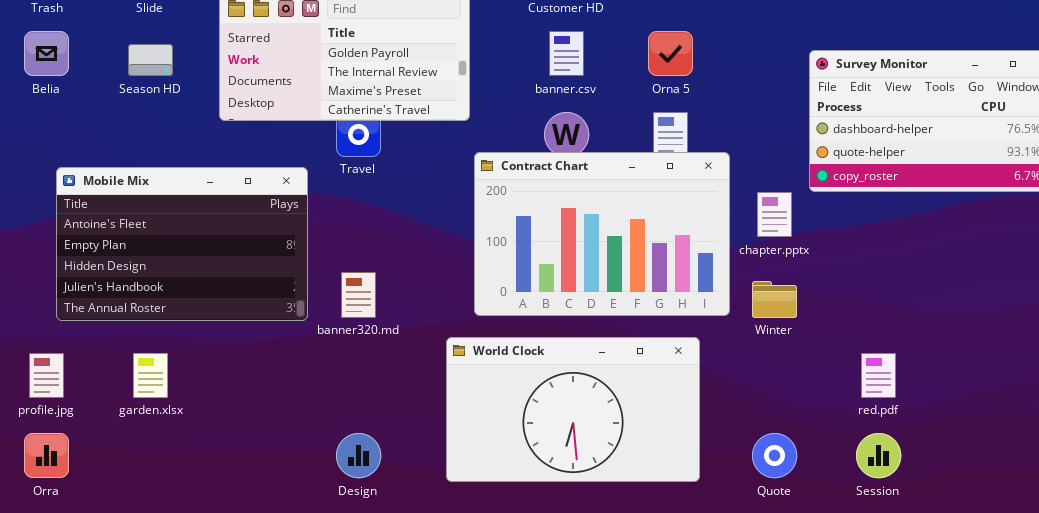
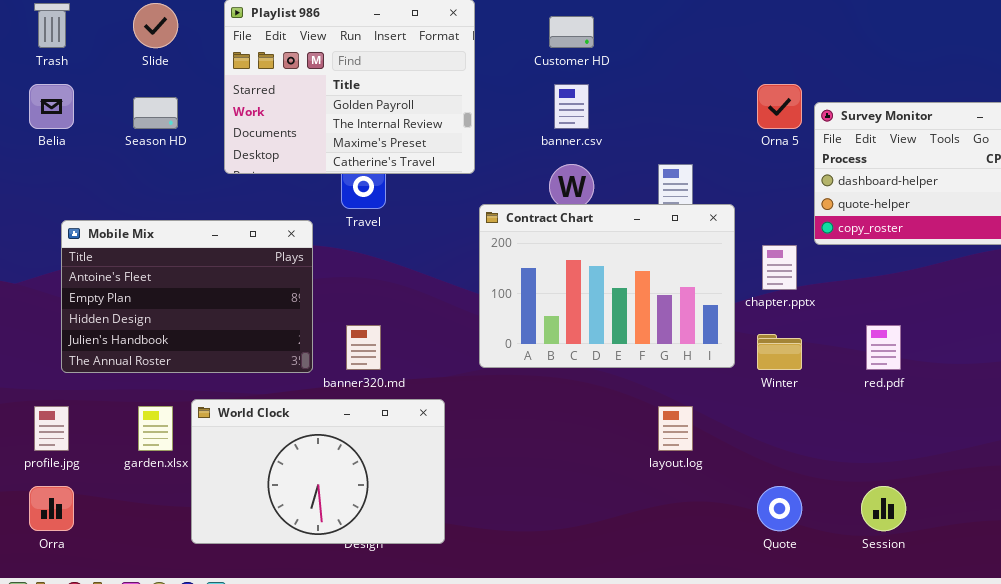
Orna 5: [648,31,693,76] -> [757,84,802,129], moved
World Clock: [446,337,700,482] -> [191,399,445,544], moved
red.pdf: [861,353,896,398] -> [866,325,901,370], moved

